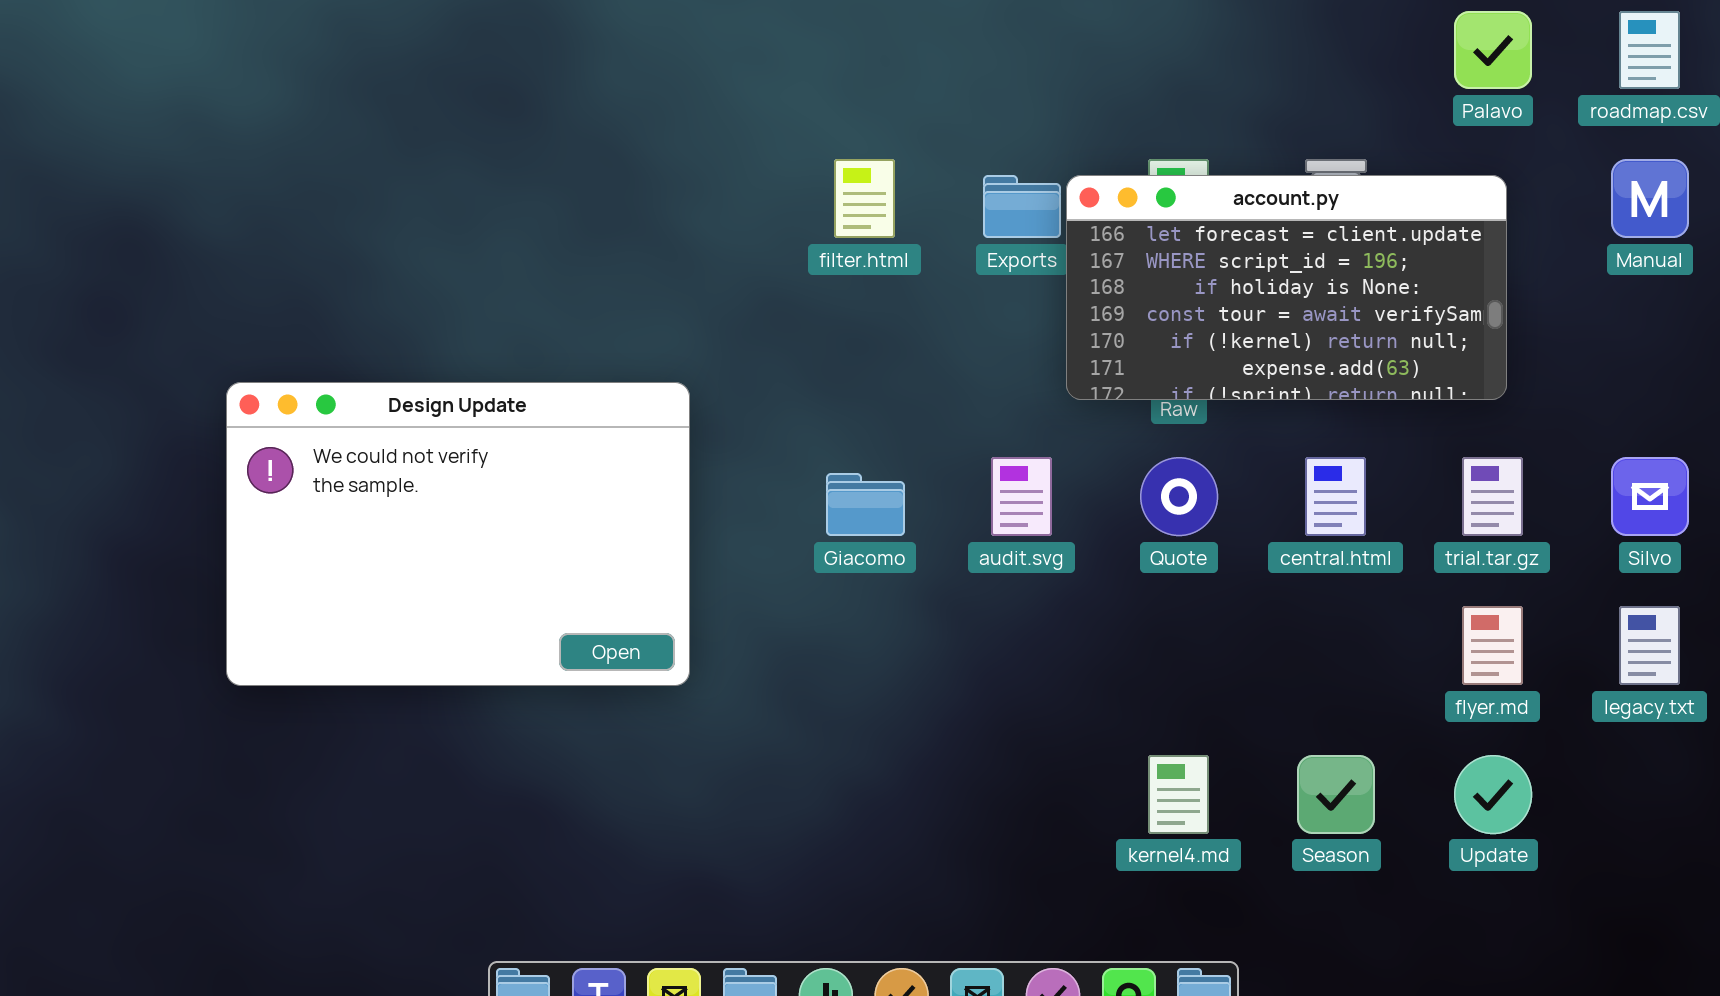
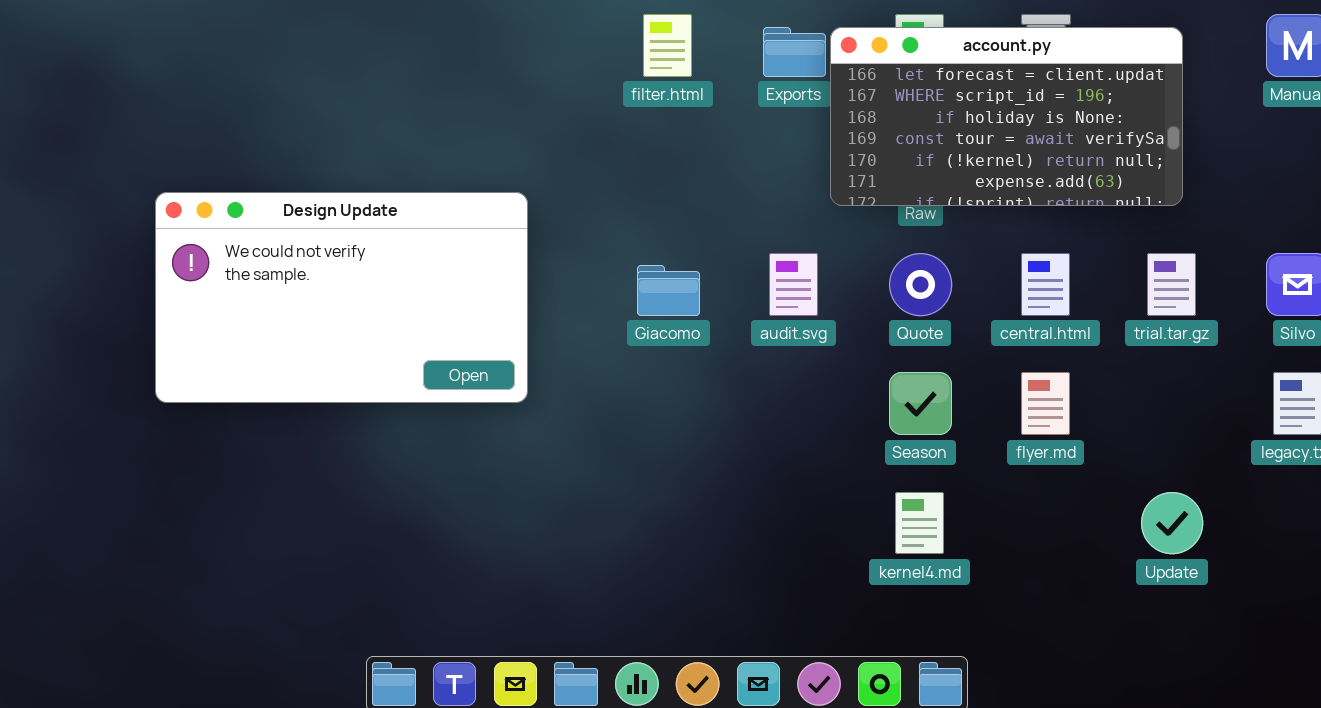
Design Update: [226,382,690,686] -> [155,192,528,403], resized
flyer.md: [1462,606,1523,685] -> [1021,372,1070,435], moved
Season: [1297,755,1375,834] -> [889,372,952,435], moved

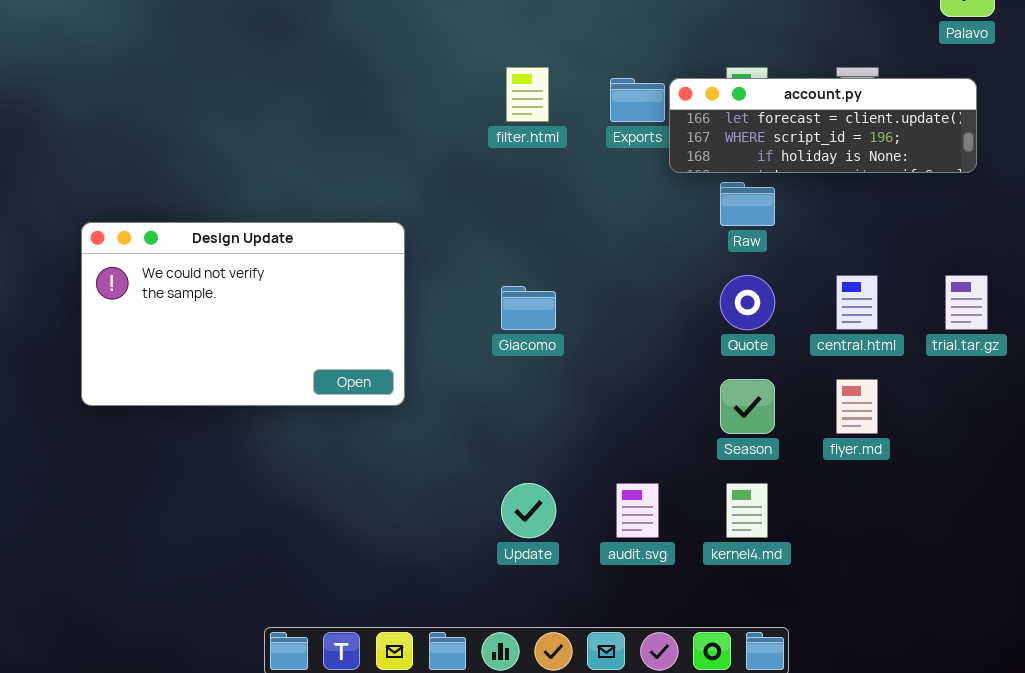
account.py: [830,27,1183,206] -> [669,78,977,173], resized
audit.svg: [769,253,818,316] -> [616,483,659,538], moved
Update: [1141,492,1203,554] -> [501,483,556,538], moved

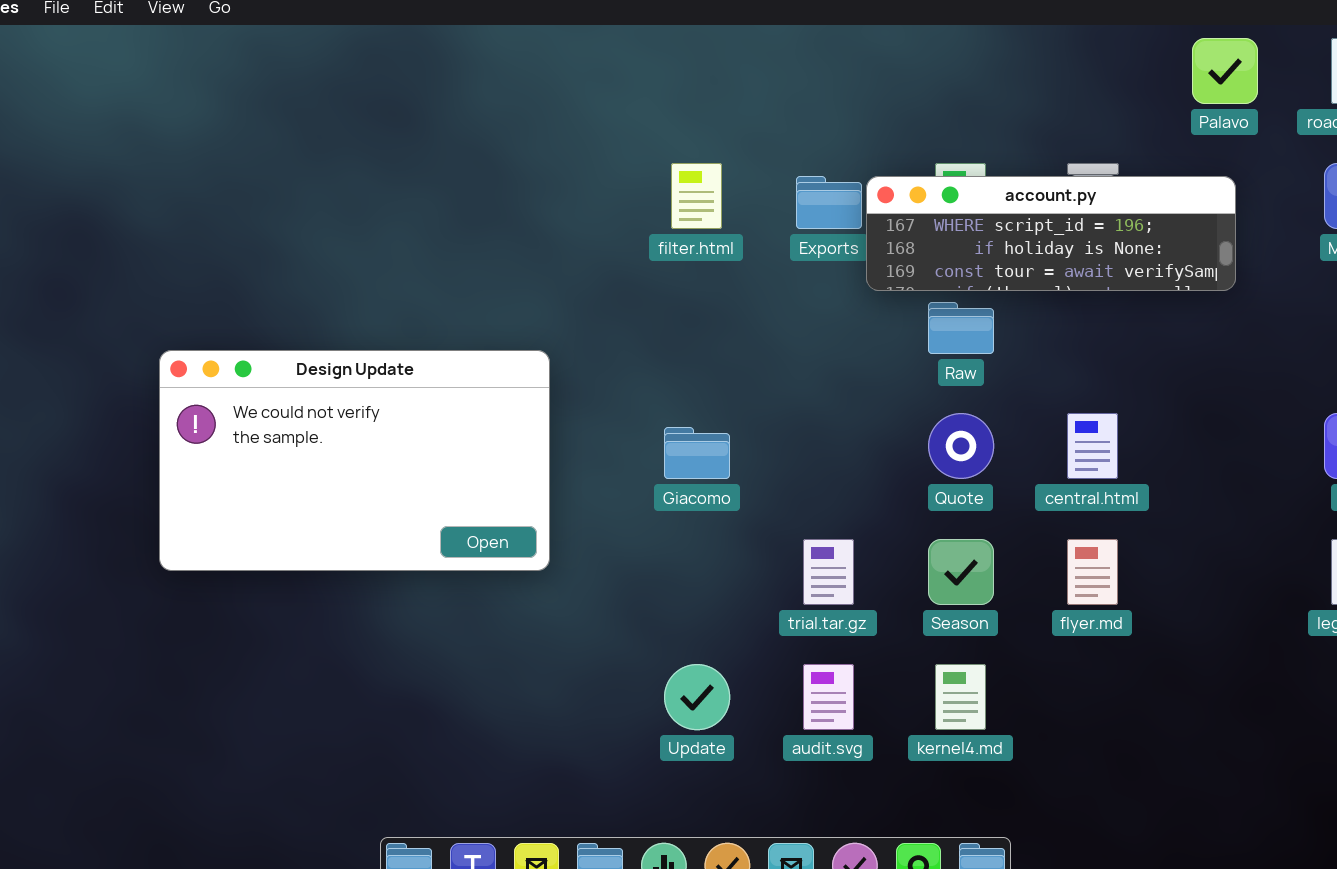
account.py: [669,78,977,173] -> [866,176,1236,291], scrolled down 1 row
trial.tar.gz: [945,275,988,330] -> [803,539,854,605], moved

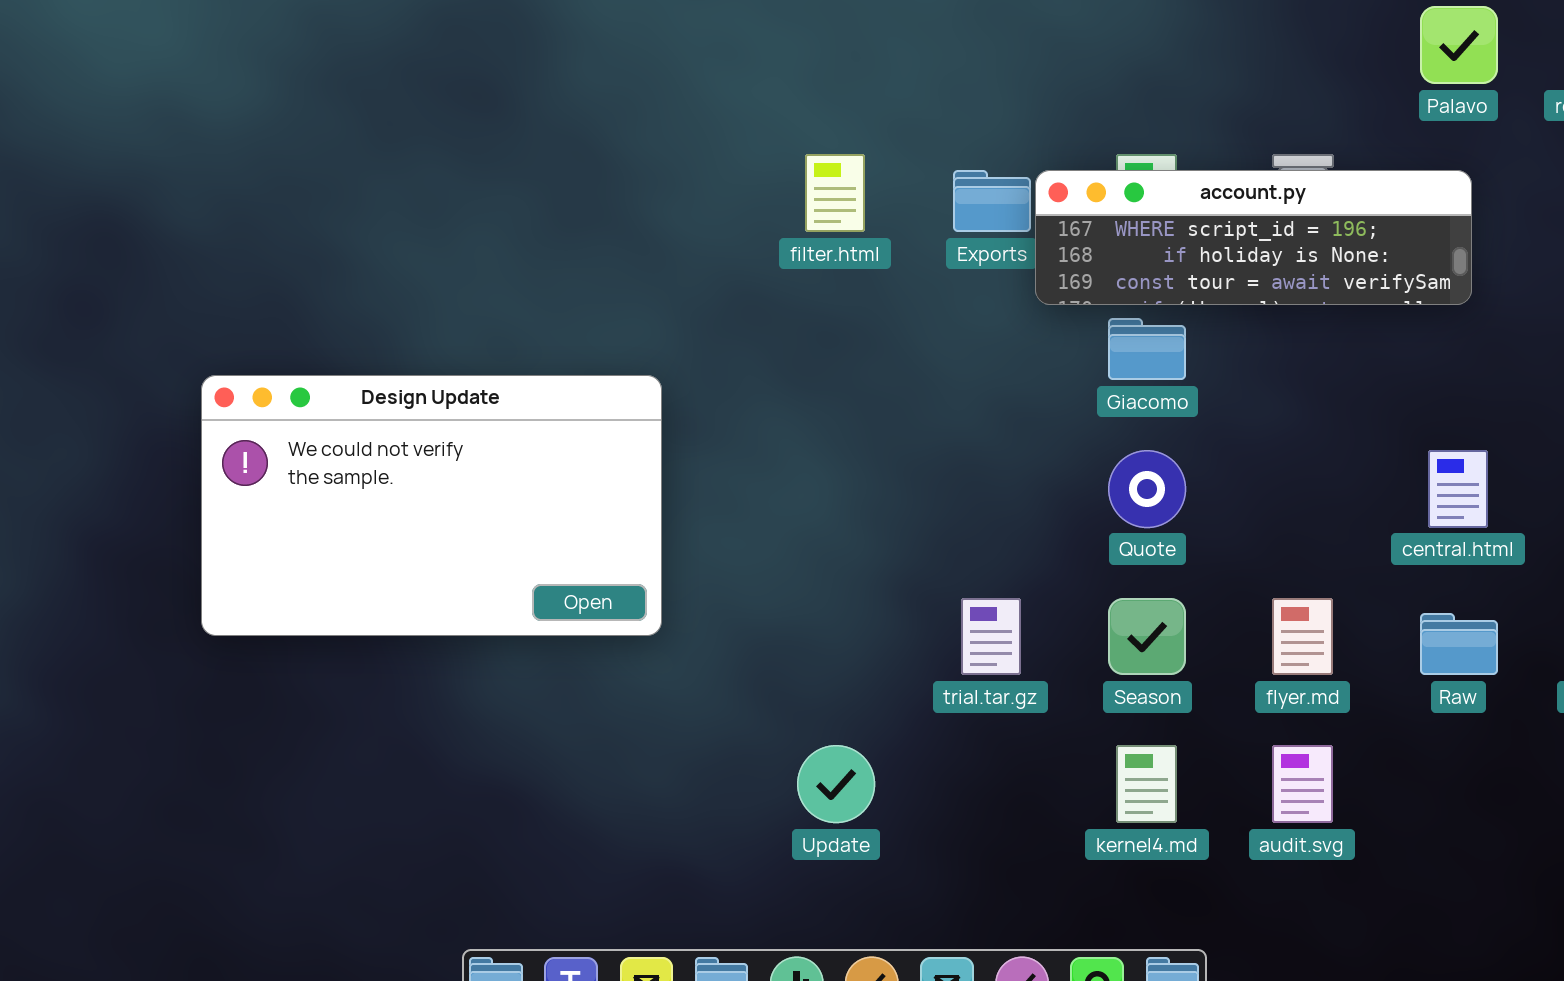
Raw: [928,302,994,354] -> [1420,613,1498,675], moved
central.html: [1067,413,1118,479] -> [1428,450,1488,528], moved
Giacomo: [664,427,730,479] -> [1108,318,1186,380], moved
audit.svg: [803,664,854,730] -> [1272,745,1333,823], moved

